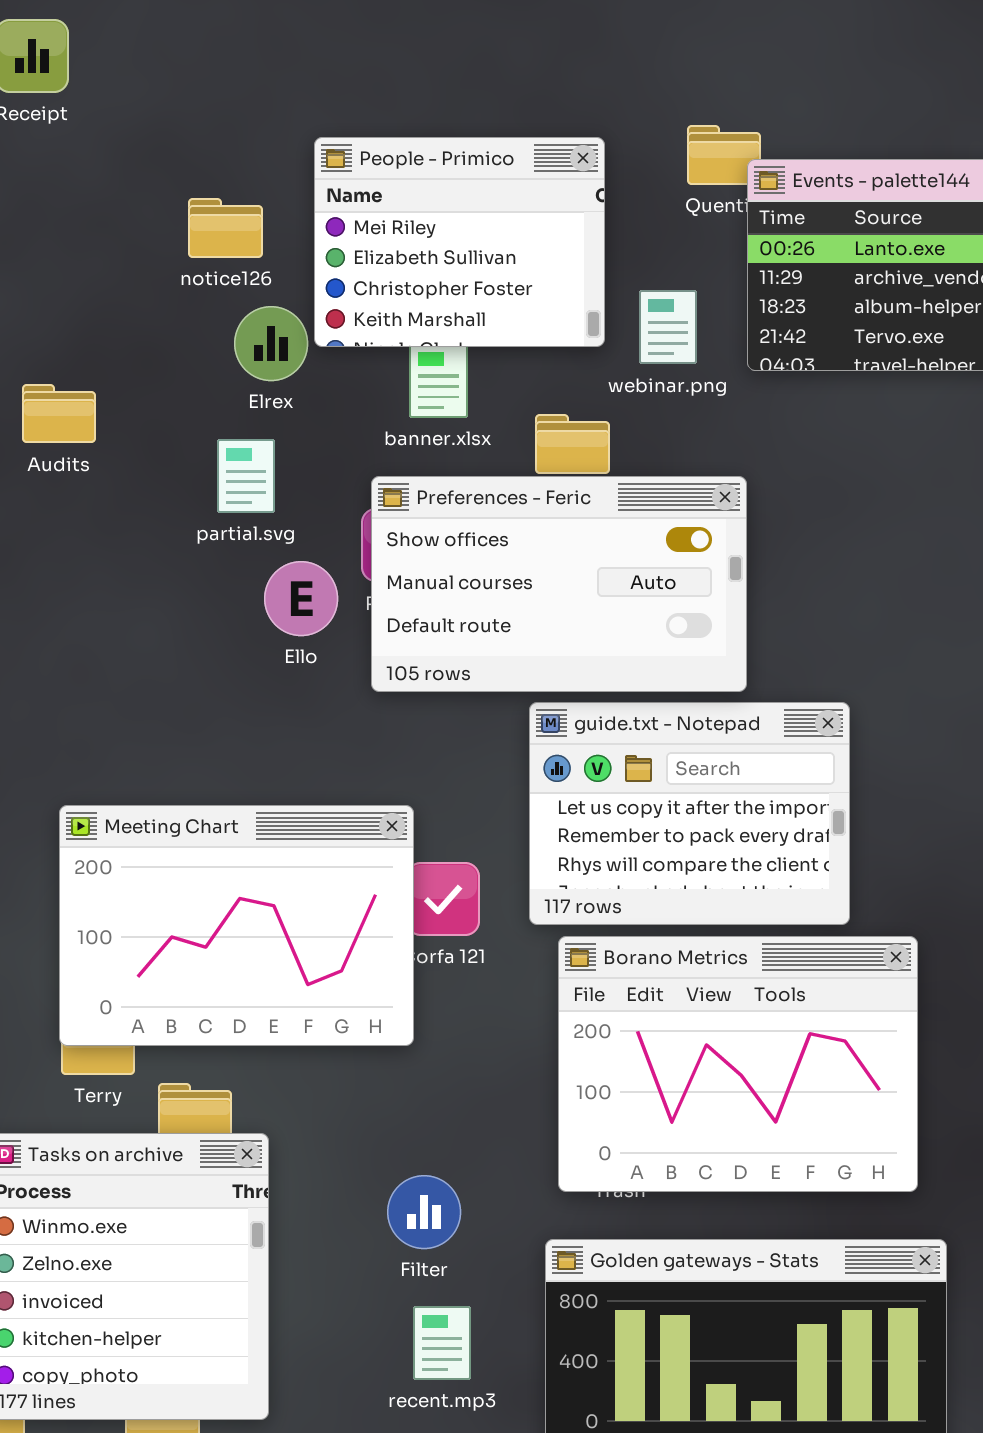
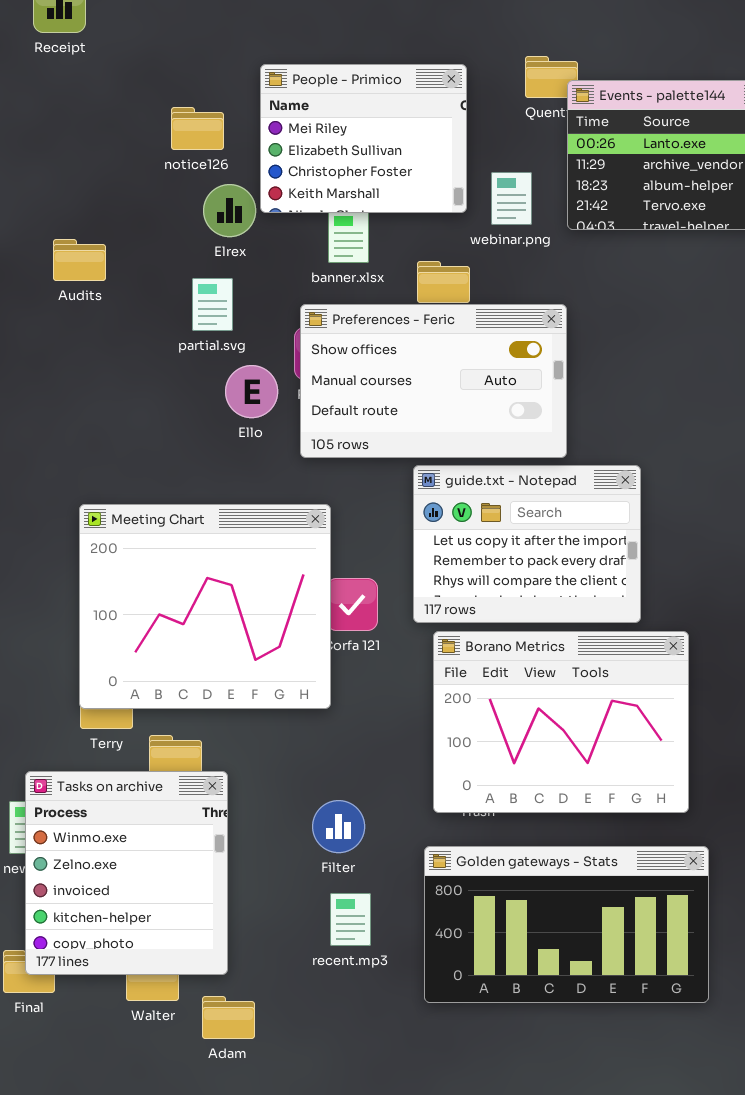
Meeting Chart: [59,805,414,1046] -> [79,504,331,709], resized

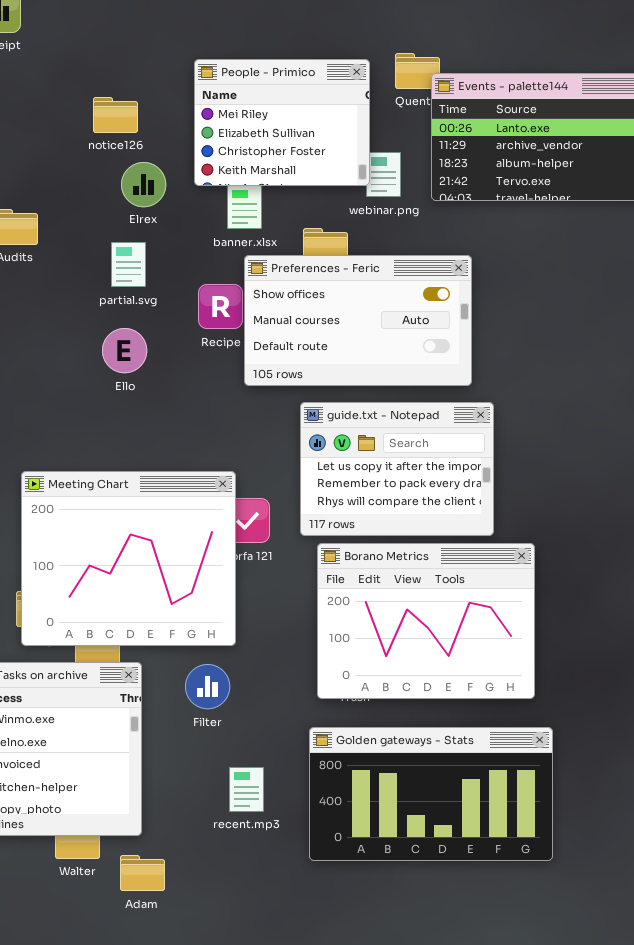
People - Primico: [260,64,467,213] -> [194,59,370,186], moved
Preferences - Feric: [300,304,567,458] -> [244,255,472,386], moved
Ello: [225,365,278,418] -> [102,328,147,373], moved
Meeting Chart: [79,504,331,709] -> [21,471,236,646], moved
Filter: [312,800,365,853] -> [185,664,230,709], moved

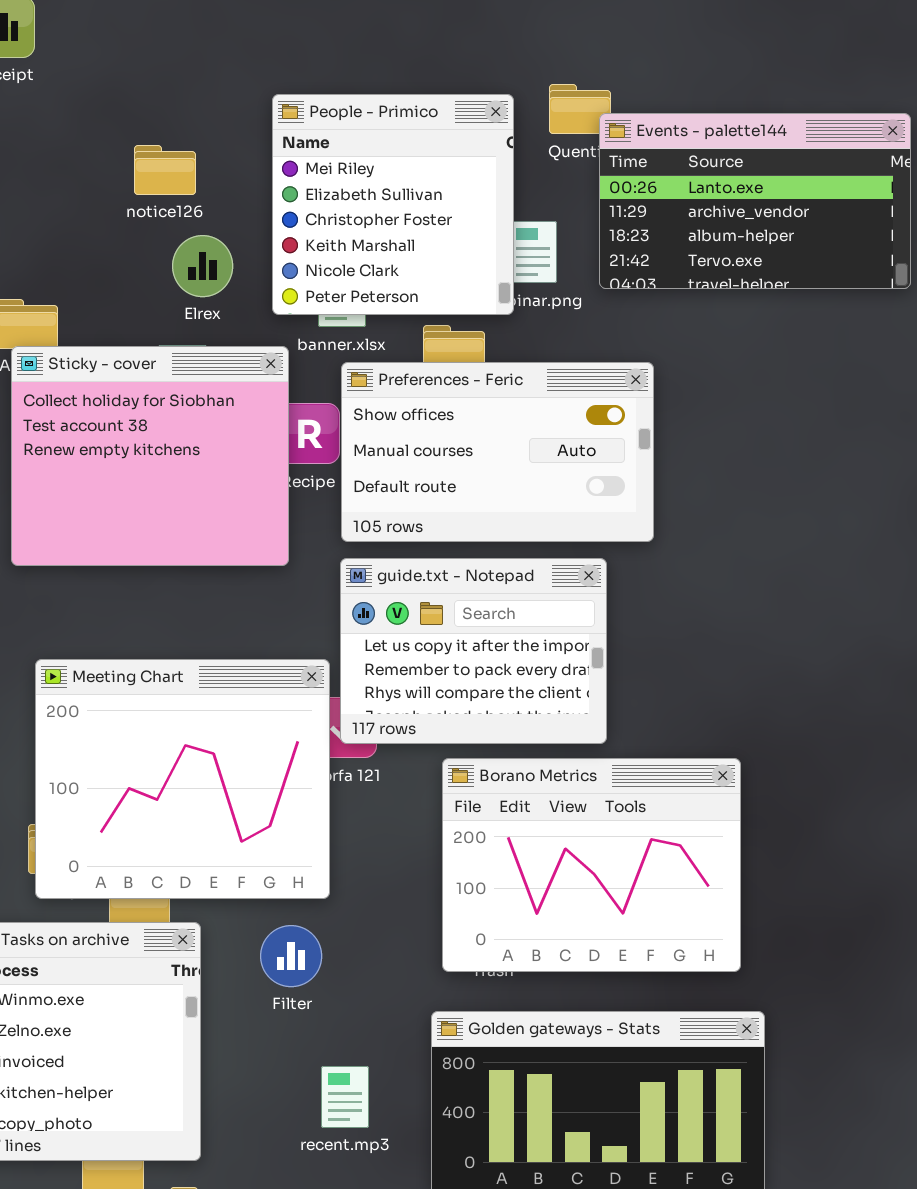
People - Primico: [194,59,370,186] -> [272,94,514,315], resized
Sticky - cover: none -> [11,346,289,566], opened
guide.txt - Notepad: [300,402,494,536] -> [340,558,607,744], moved

